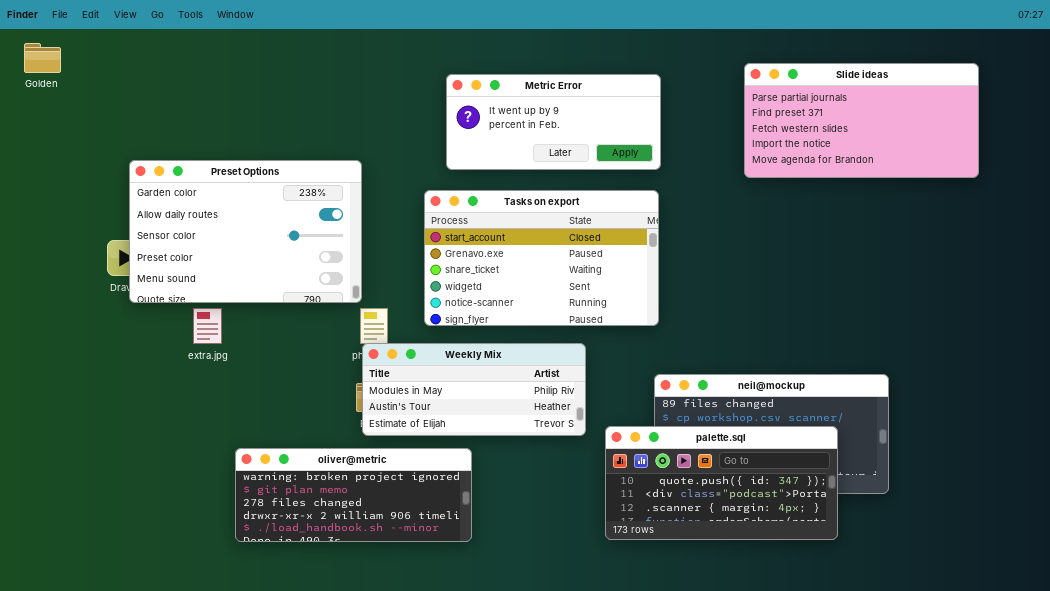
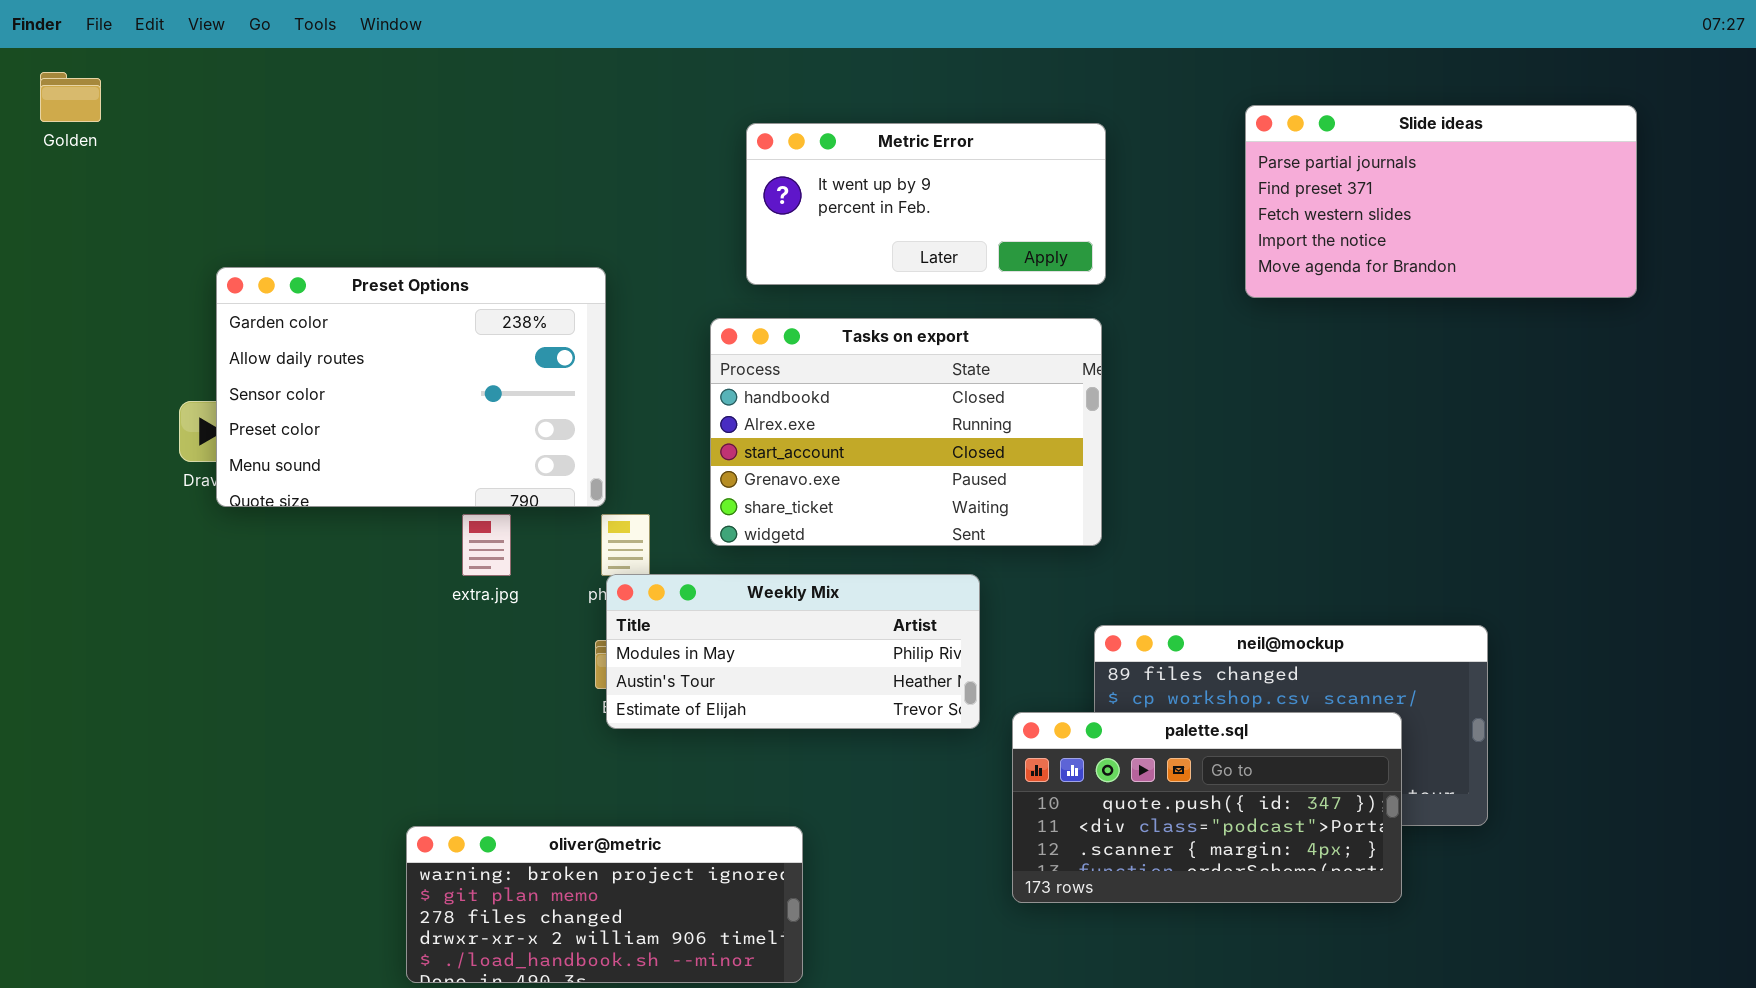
Tasks on export: [424,190,659,326] -> [710,318,1102,546], scrolled up 2 rows
extra.jpg: [193,308,222,344] -> [462,514,511,576], moved
oliver@metric: [235,448,472,542] -> [406,826,803,983], moved

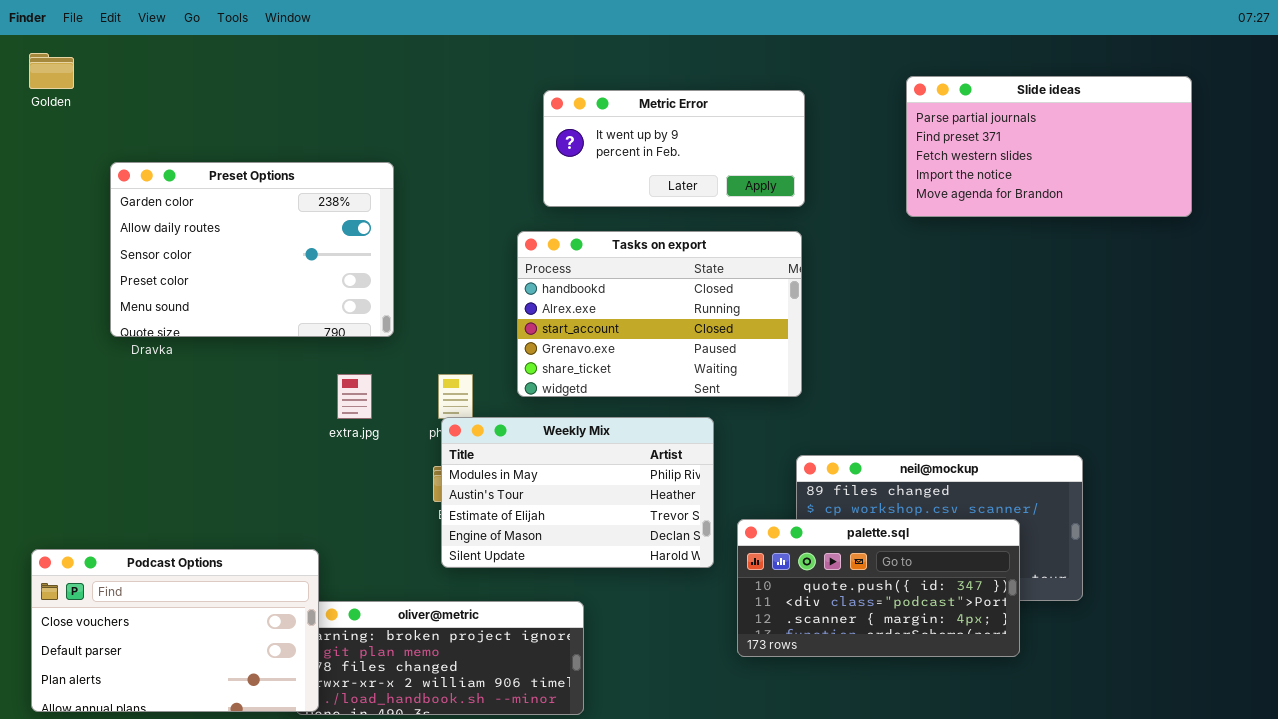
Preset Options: [216,267,606,507] -> [110,162,394,337], moved
Weekly Mix: [606,574,980,729] -> [441,417,714,568], resized
Podcast Options: none -> [31,549,319,712], opened

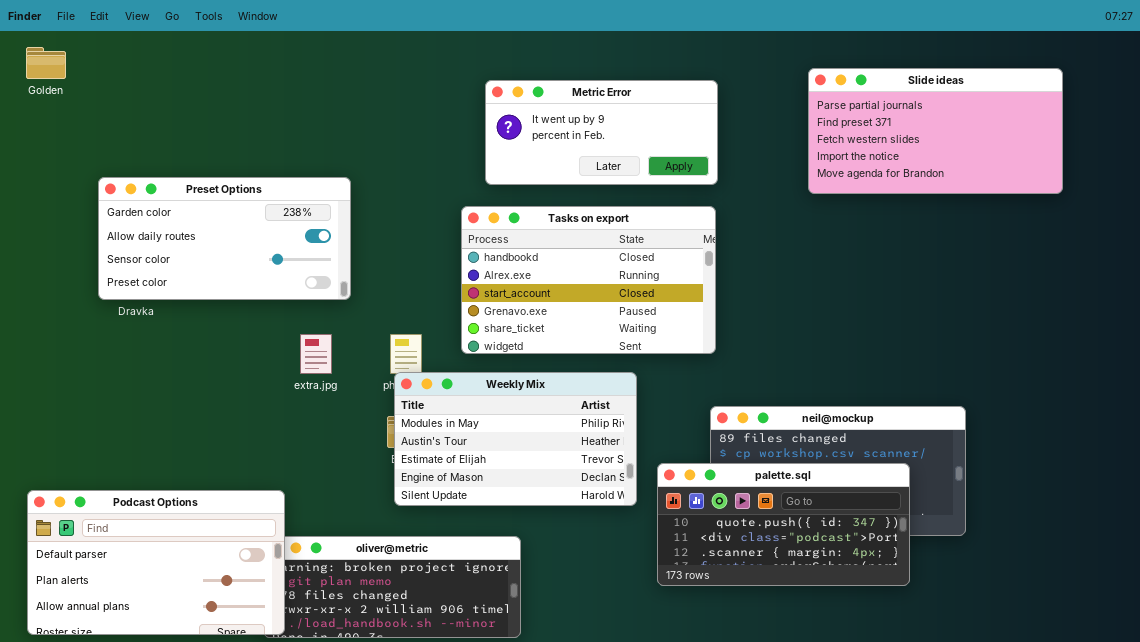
Preset Options: [110,162,394,337] -> [98,177,351,300], resized
Podcast Options: [31,549,319,712] -> [27,490,285,635], scrolled down 1 row

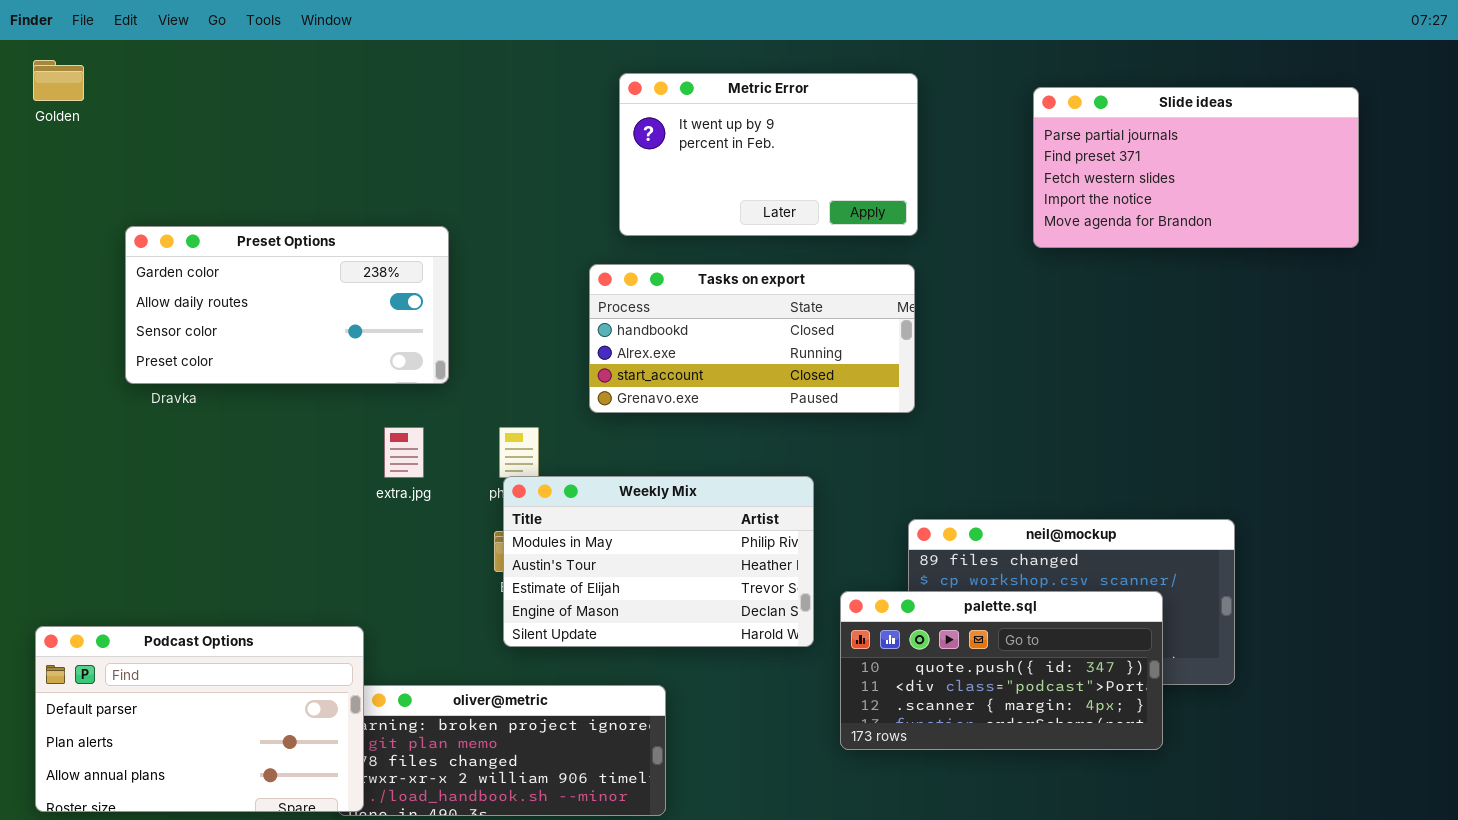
Metric Error: [485,80,718,185] -> [619,73,918,236], resized
Tasks on export: [461,206,716,354] -> [589,264,915,413], resized

